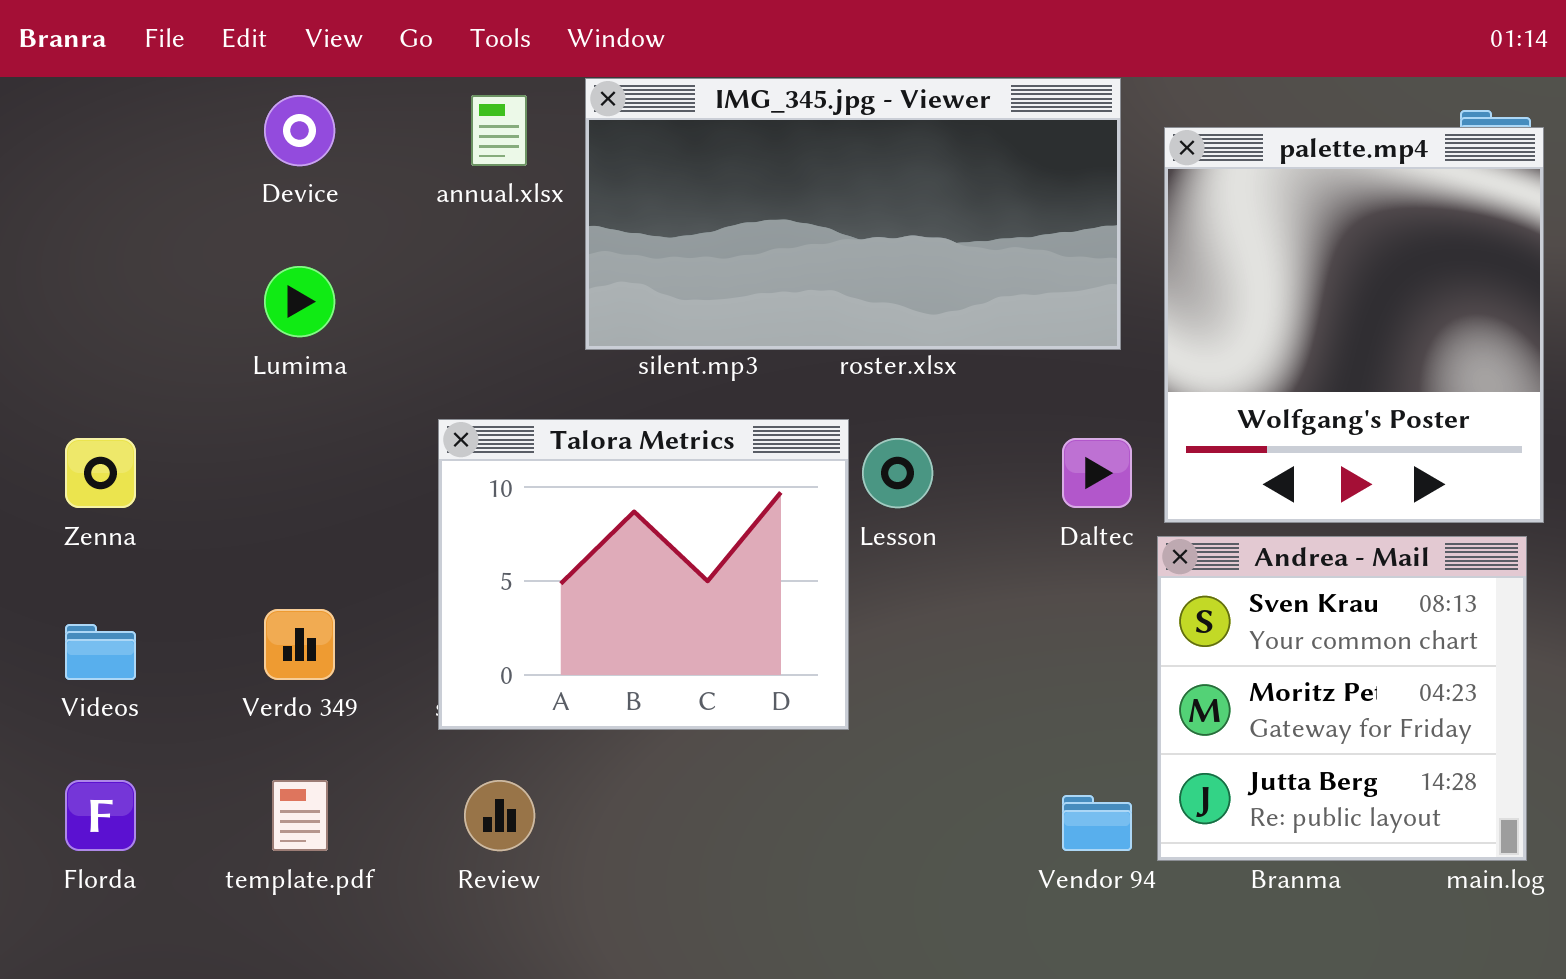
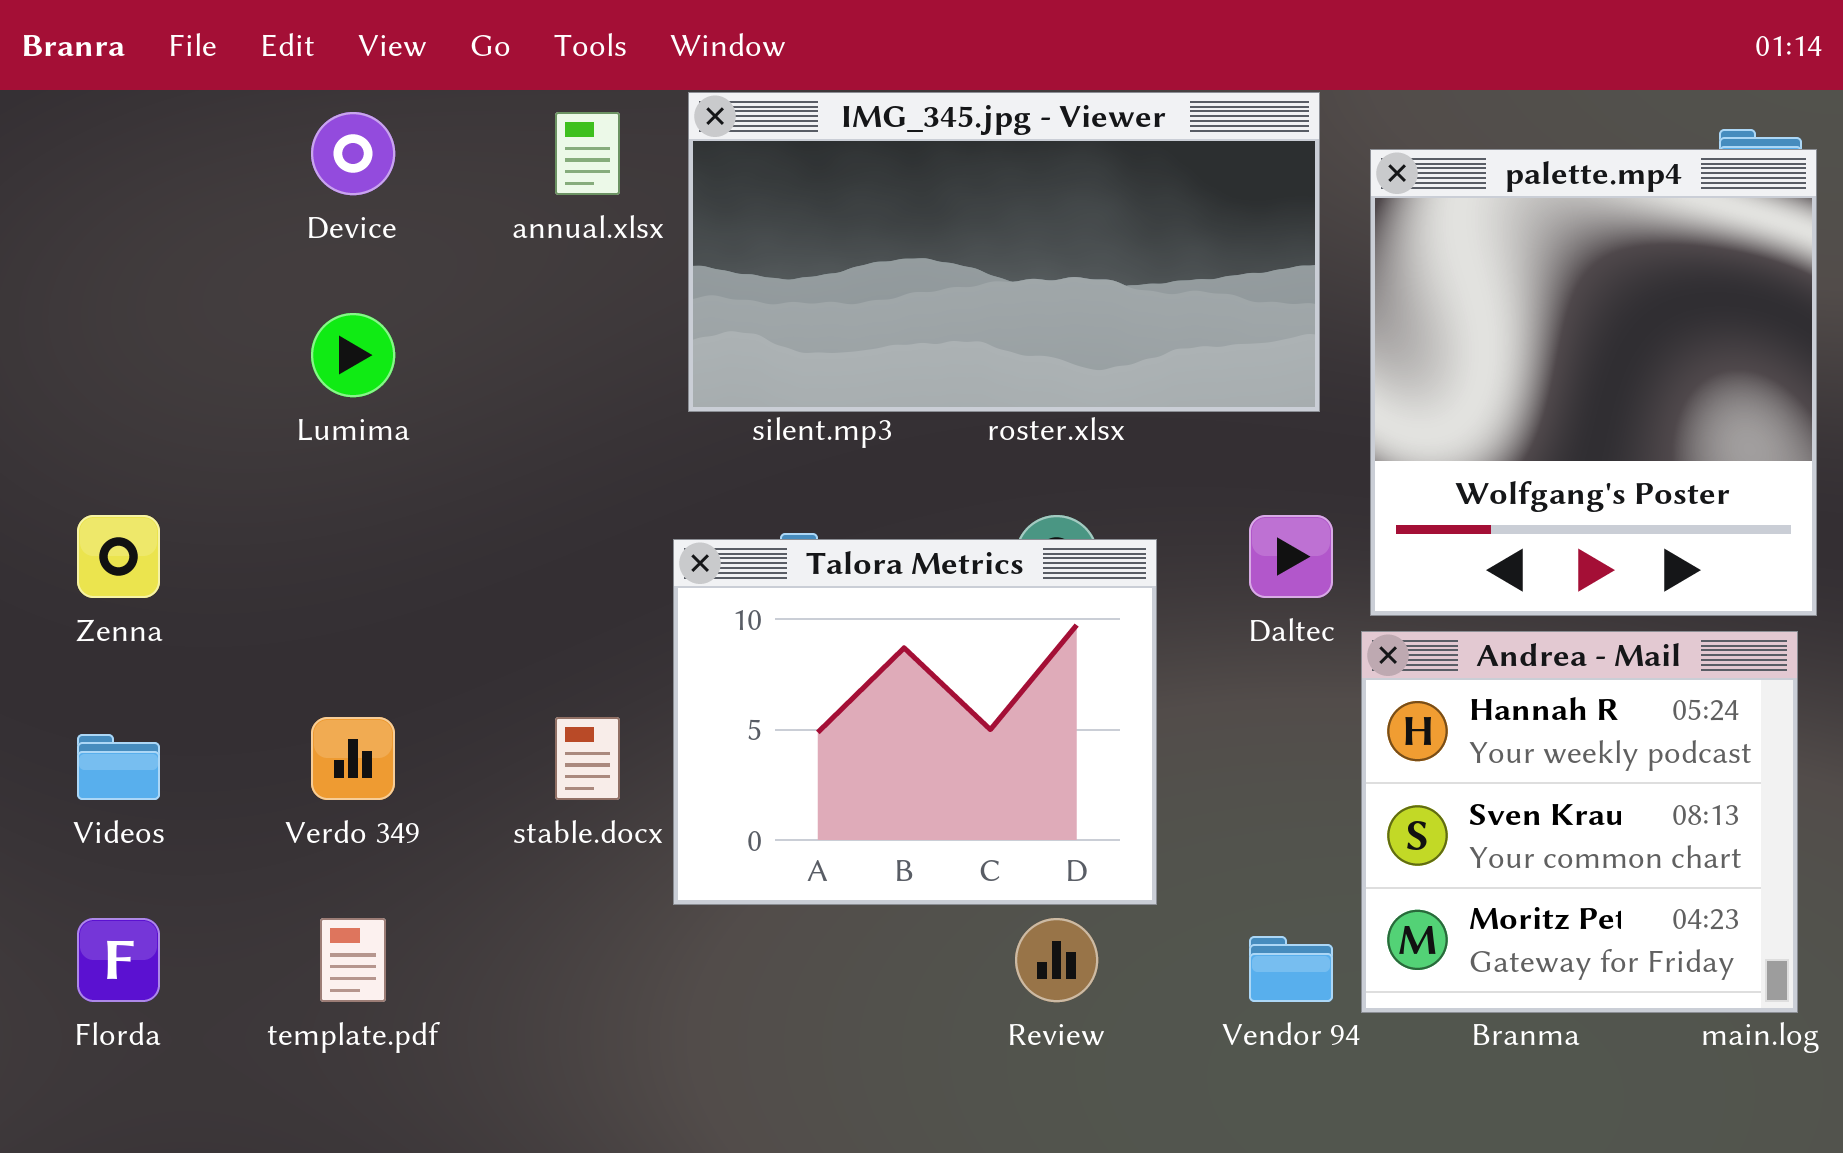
Talora Metrics: [438,419,849,730] -> [673,539,1157,905], moved
Andrea - Mail: [1157,536,1527,861] -> [1361,631,1798,1013], scrolled up 1 row
Review: [464,780,535,851] -> [1015,918,1098,1002], moved

